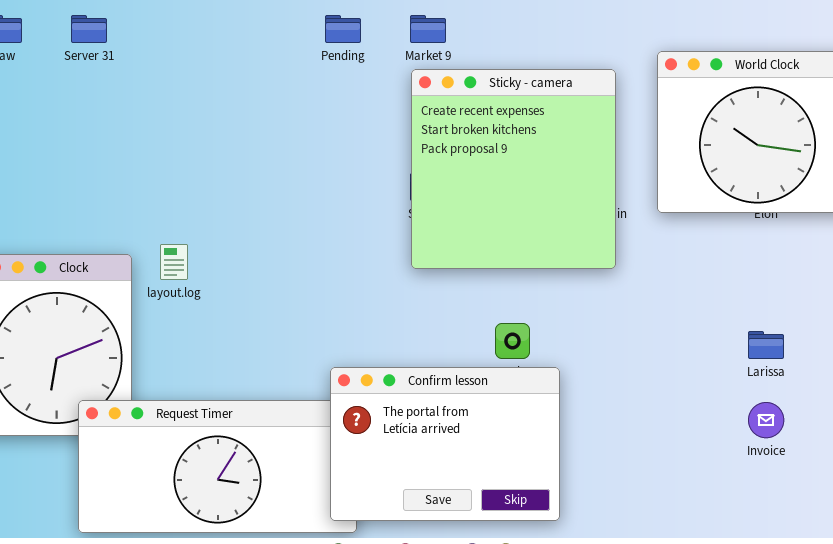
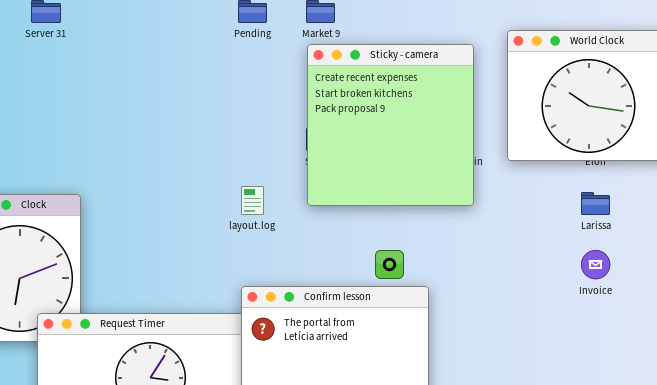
layout.log: [160,244,188,280] -> [241,186,264,215], moved
Larissa: [748,331,784,359] -> [581,192,610,215], moved
Invoice: [748,402,784,438] -> [581,250,610,279], moved

